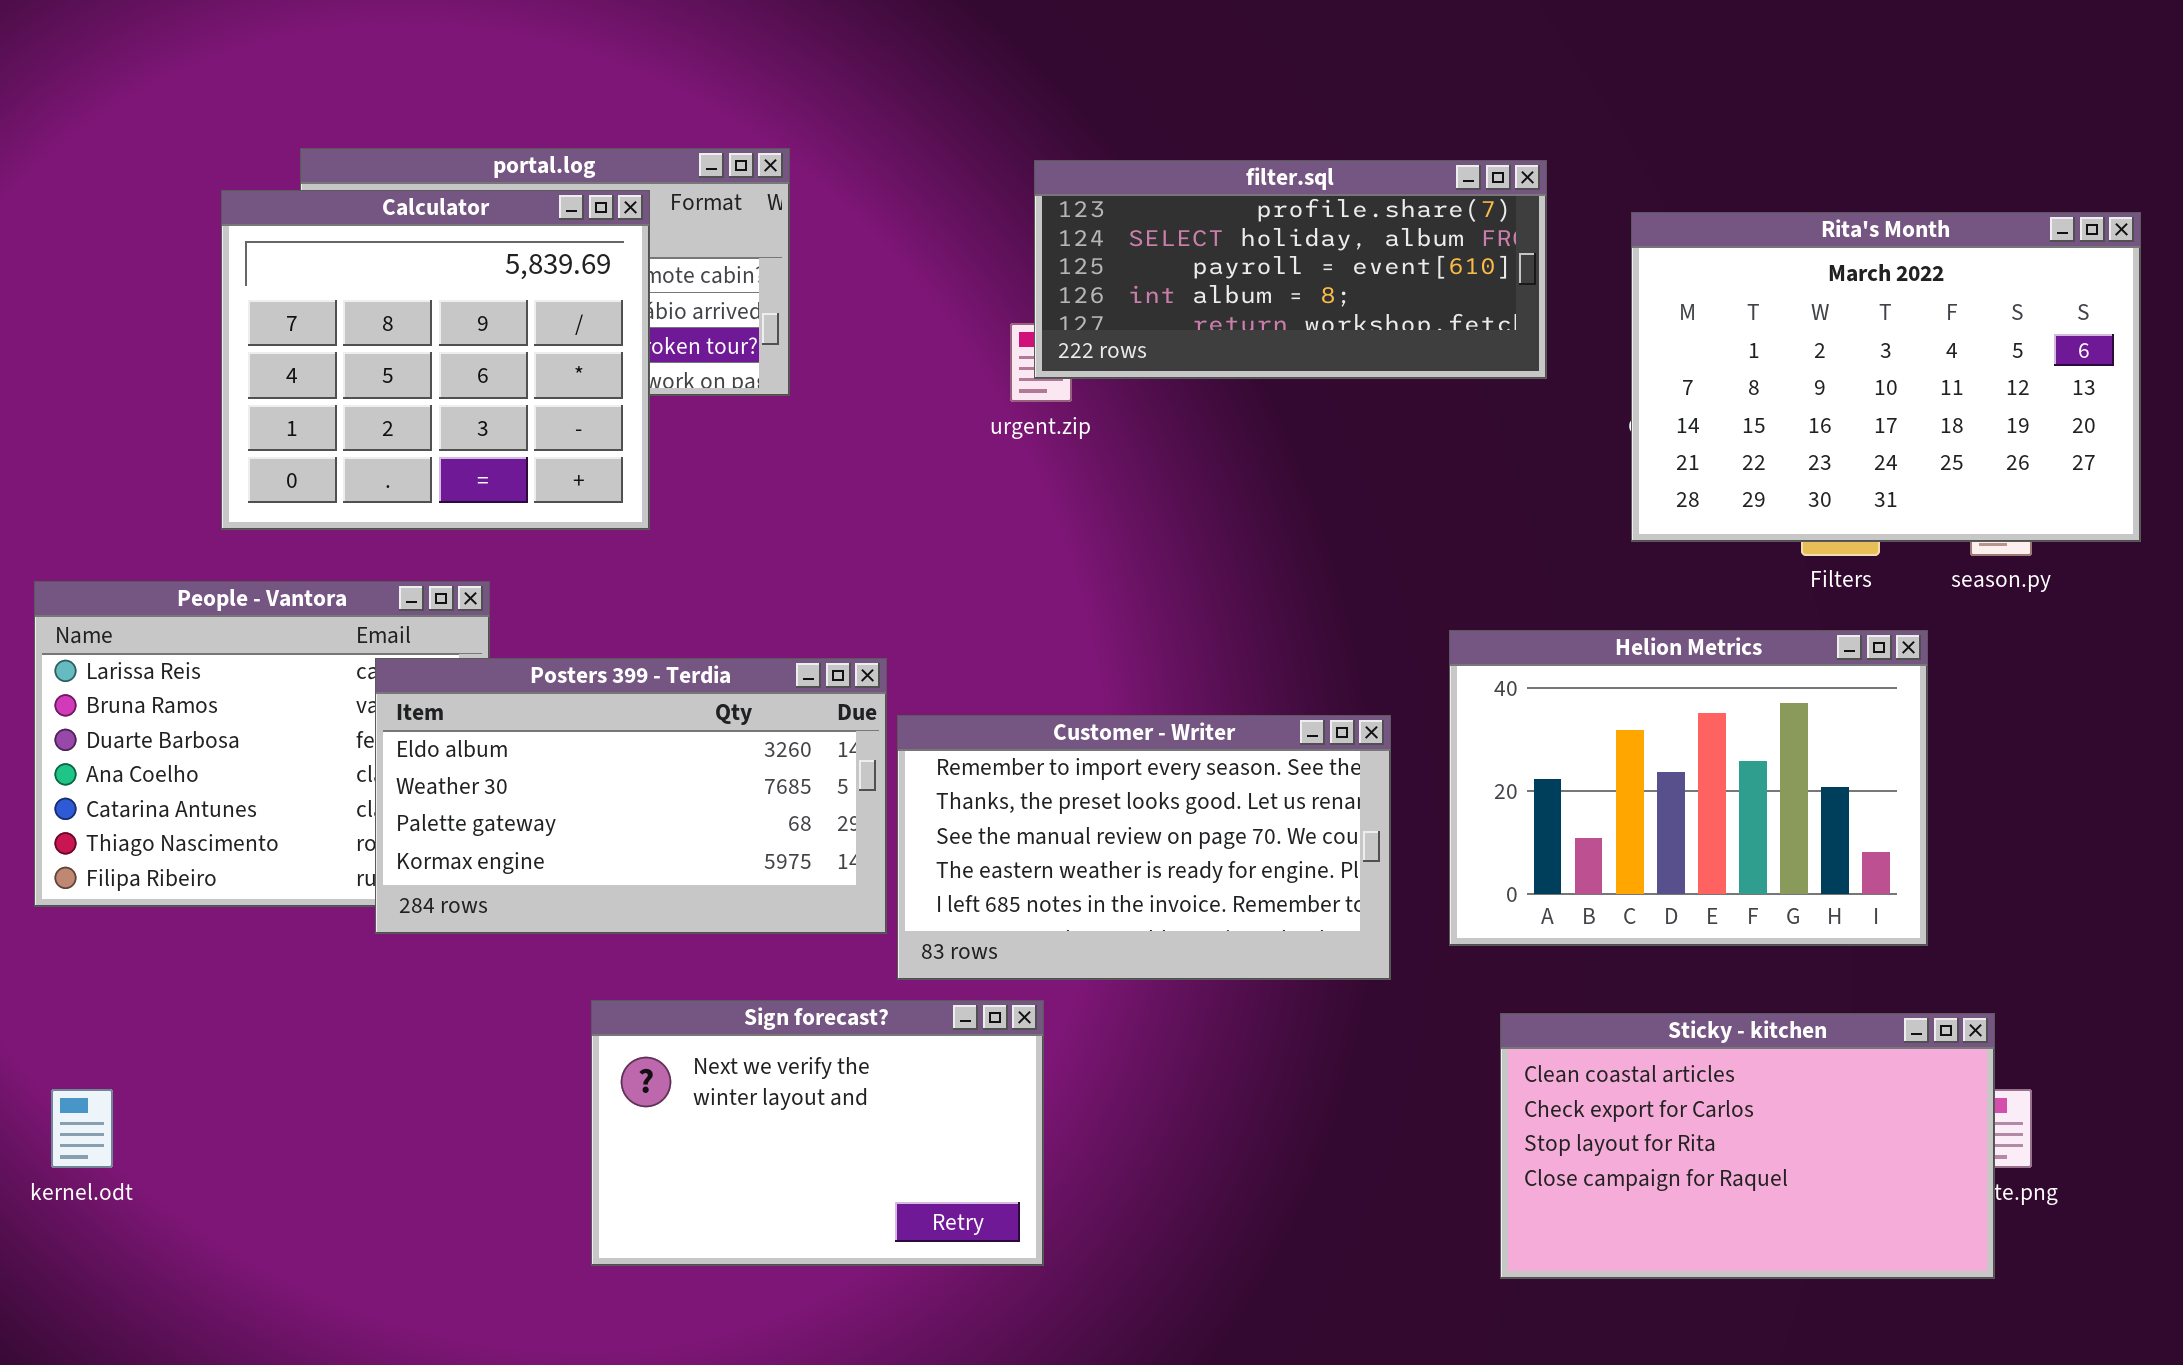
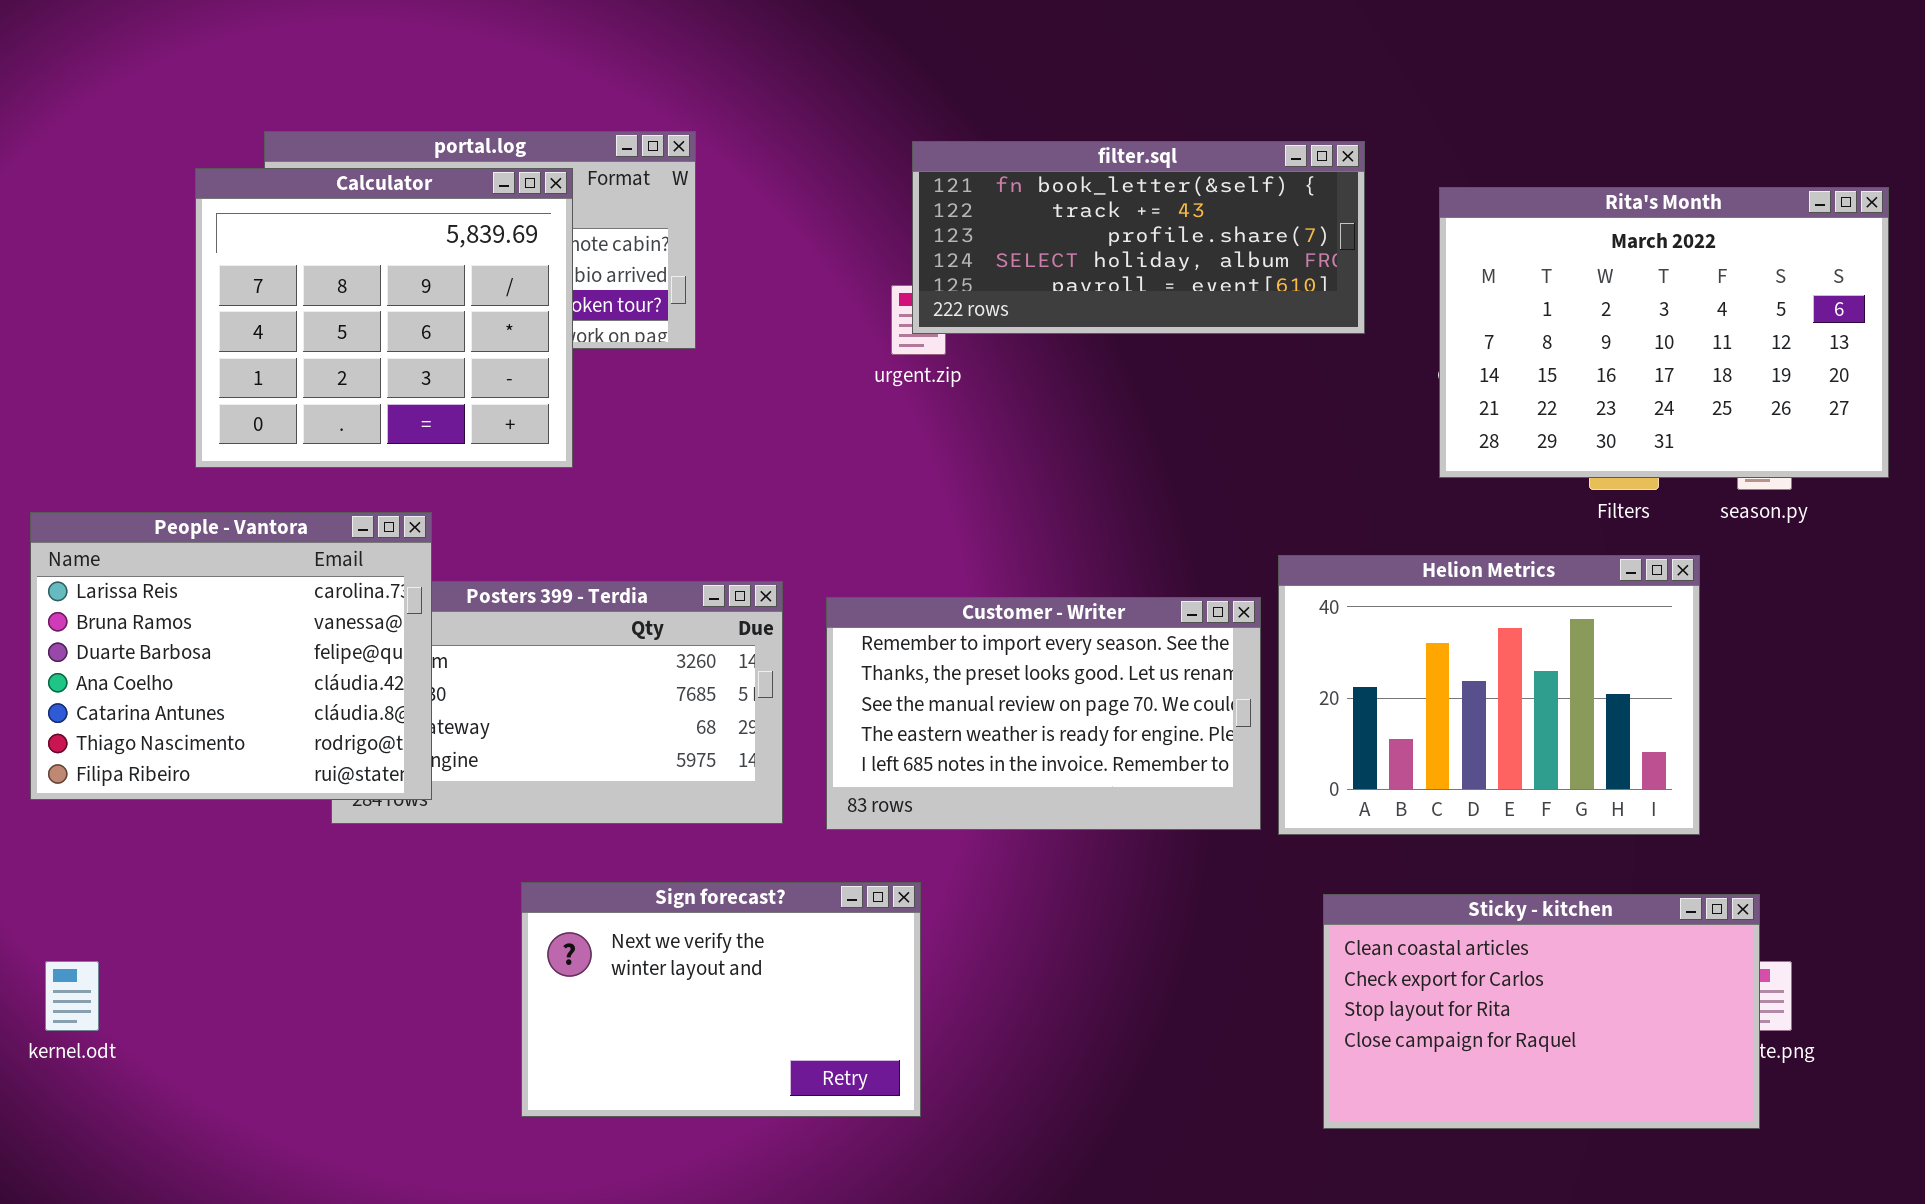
filter.sql: [1034,160,1547,379] -> [912,141,1365,334], scrolled up 2 rows
People - Vantora: [34,581,490,907] -> [30,512,432,800], raised
Customer - Writer: [897,715,1391,980] -> [826,597,1261,830], moved

